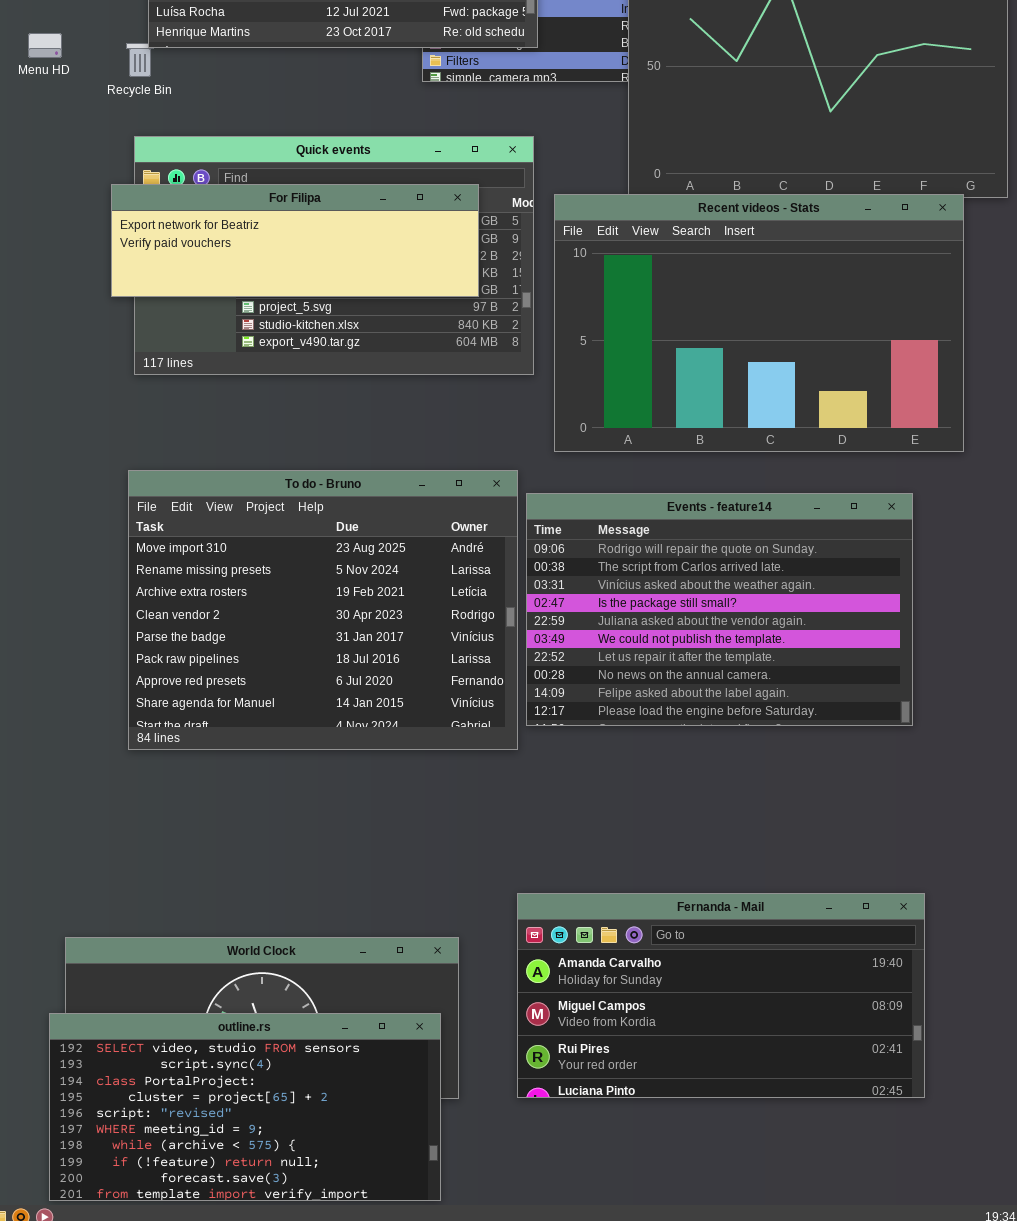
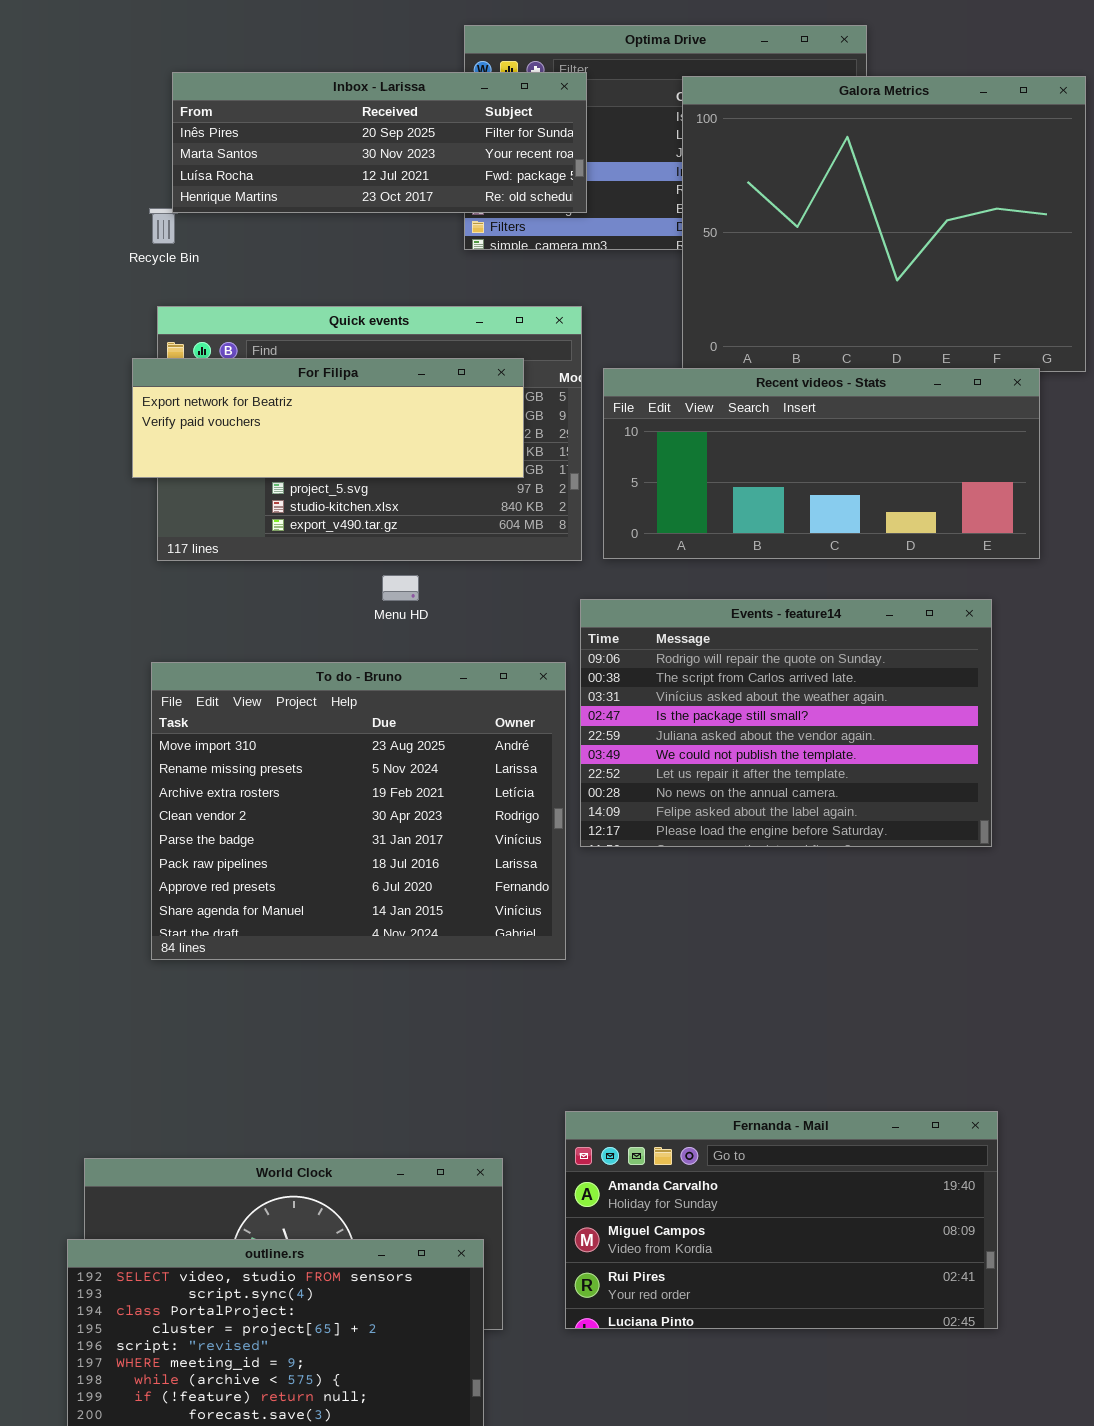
Menu HD: [28,33,62,58] -> [382,575,419,601], moved
Recent videos - Stats: [554,194,964,452] -> [603,368,1040,559], resized
Events - feature14: [526,493,913,726] -> [580,599,992,847], moved

